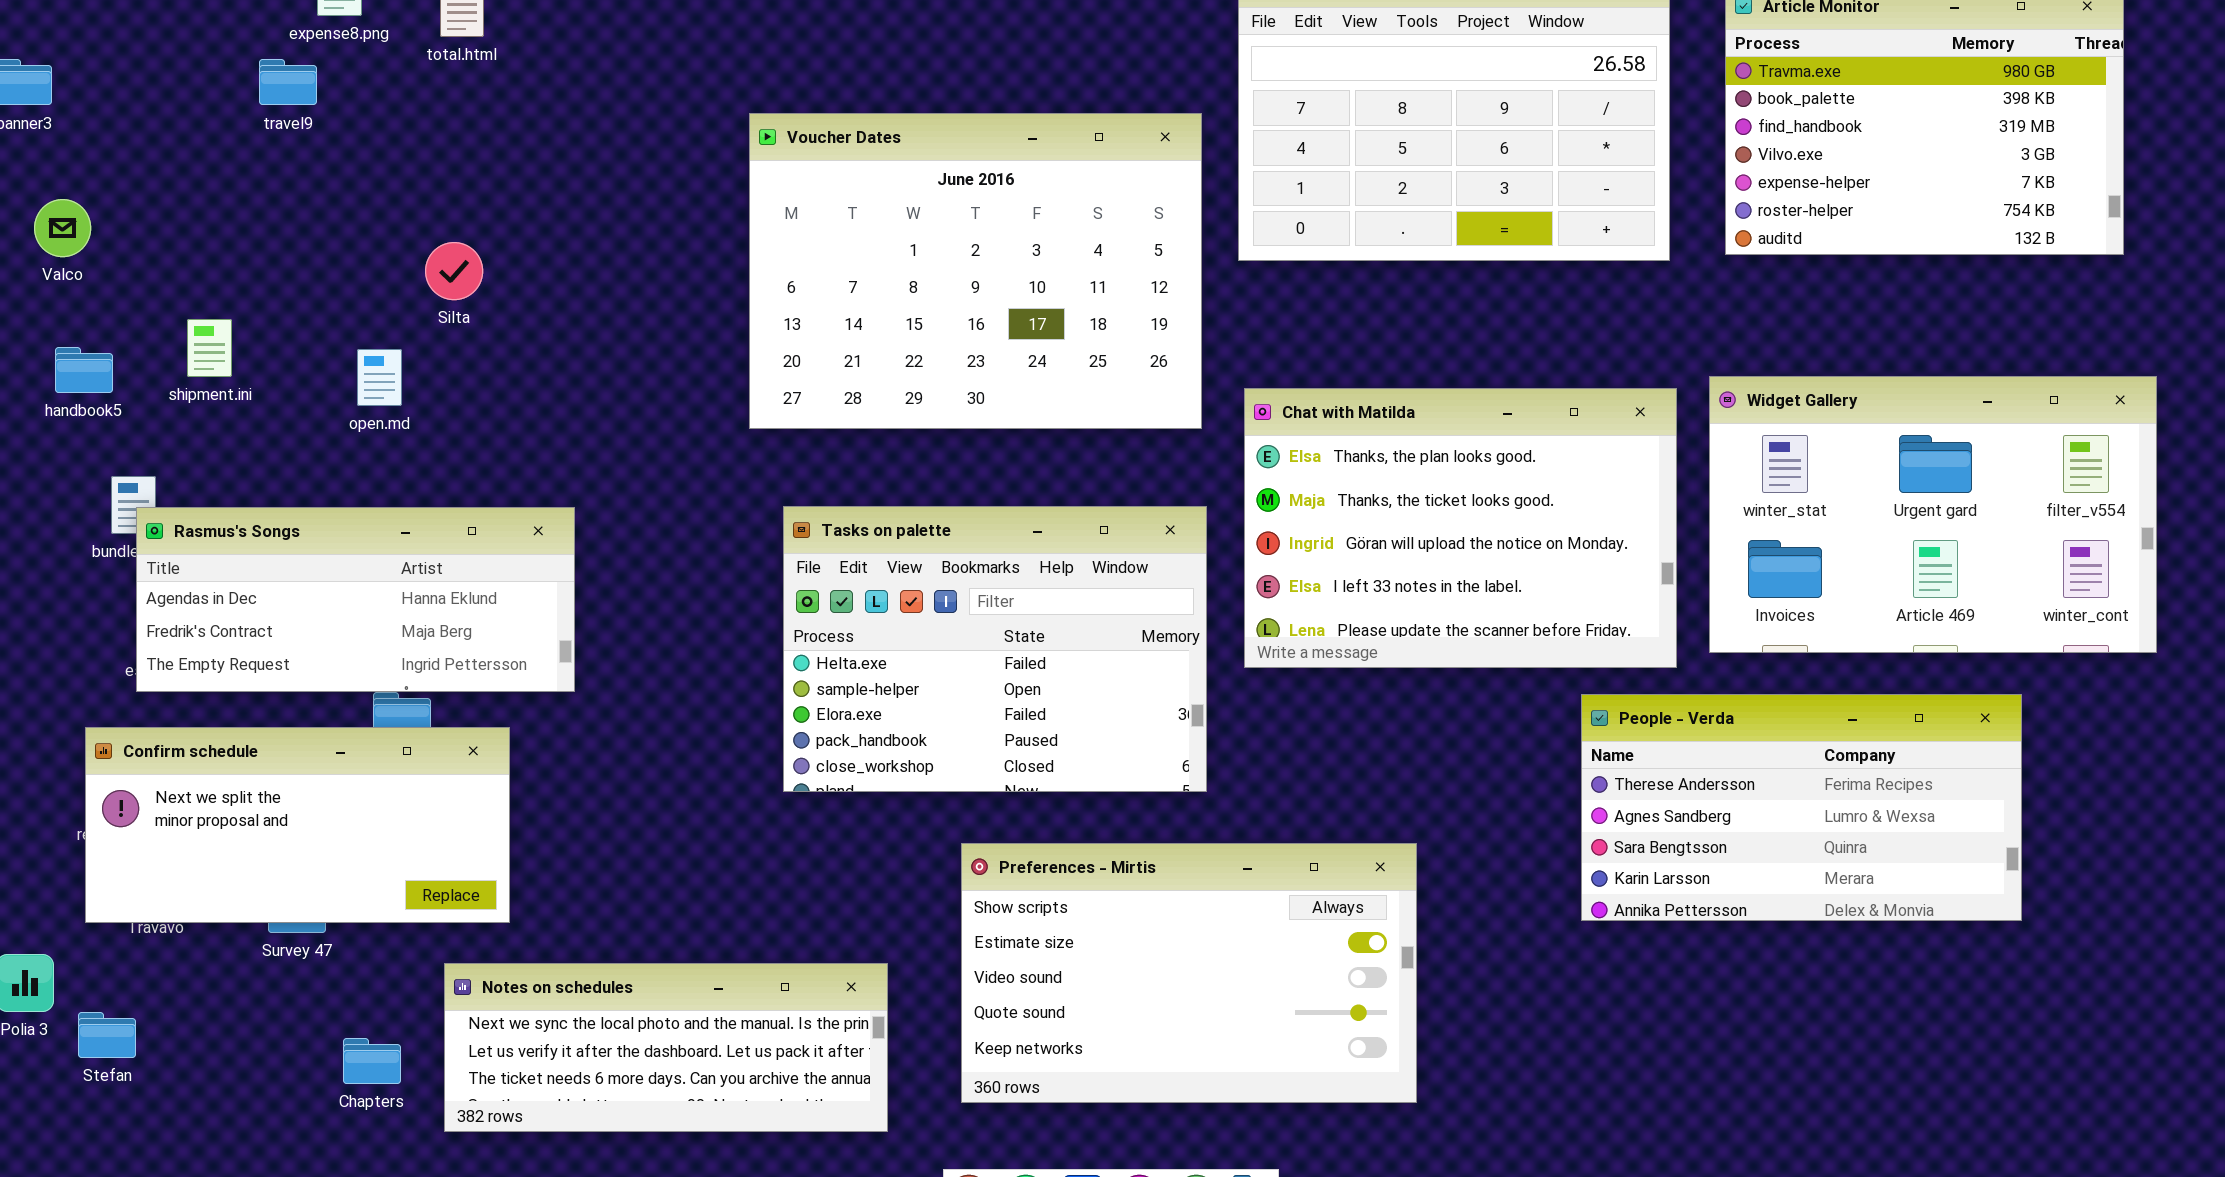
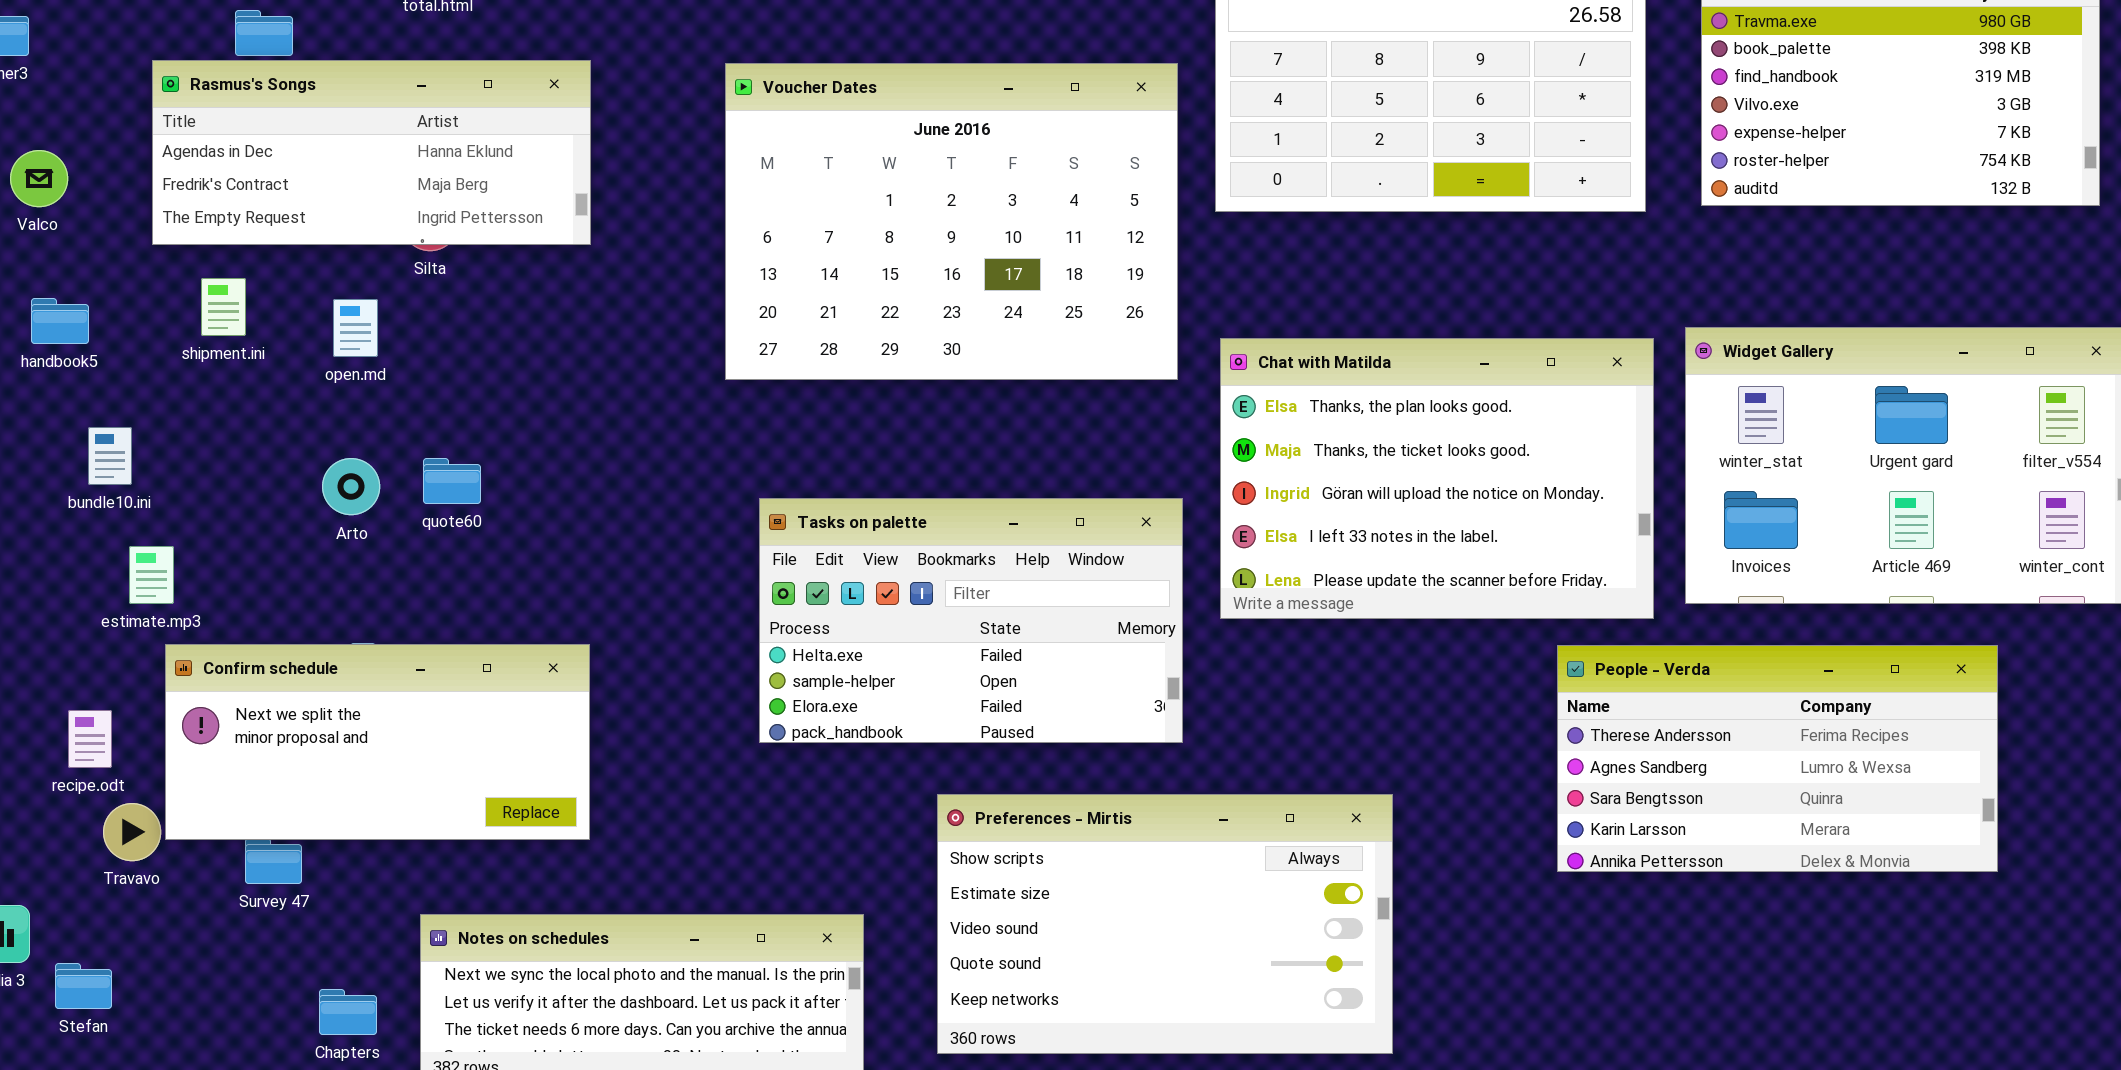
shipment.ini: [187,319,232,377] -> [201,278,246,336], moved
Tasks on palette: [783,506,1207,792] -> [759,498,1183,743], resized
Rasmus's Songs: [136,507,575,692] -> [152,60,591,245], moved
Confirm schedule: [85,727,510,923] -> [165,644,590,840], moved

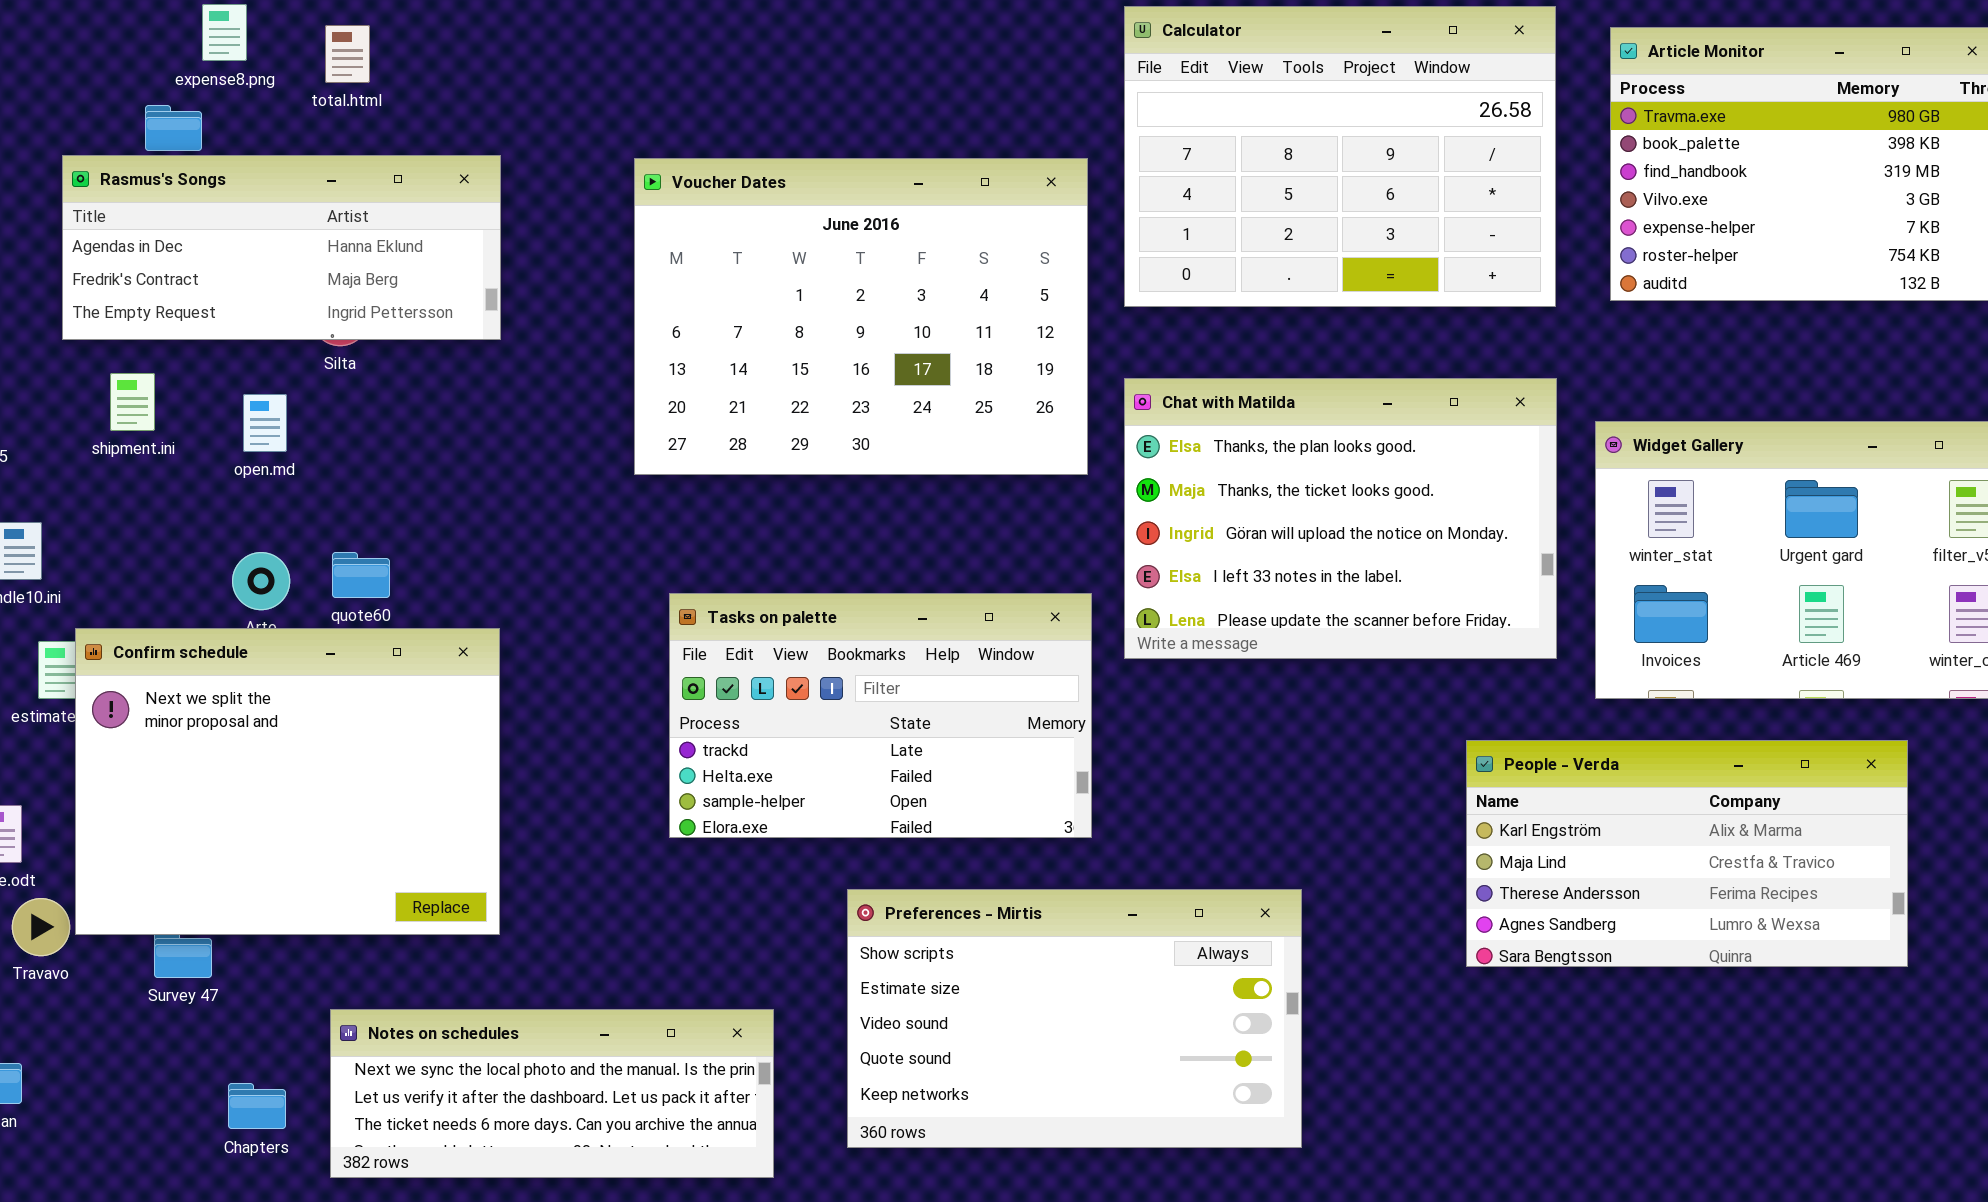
Chat with Matilda: [1220,338,1654,619] -> [1124,378,1557,659], moved
Tasks on palette: [759,498,1183,743] -> [669,593,1092,838], scrolled up 1 row
Confirm schedule: [165,644,590,840] -> [75,628,500,935], resized
People - Verda: [1557,645,1998,872] -> [1466,740,1908,967], scrolled up 2 rows

